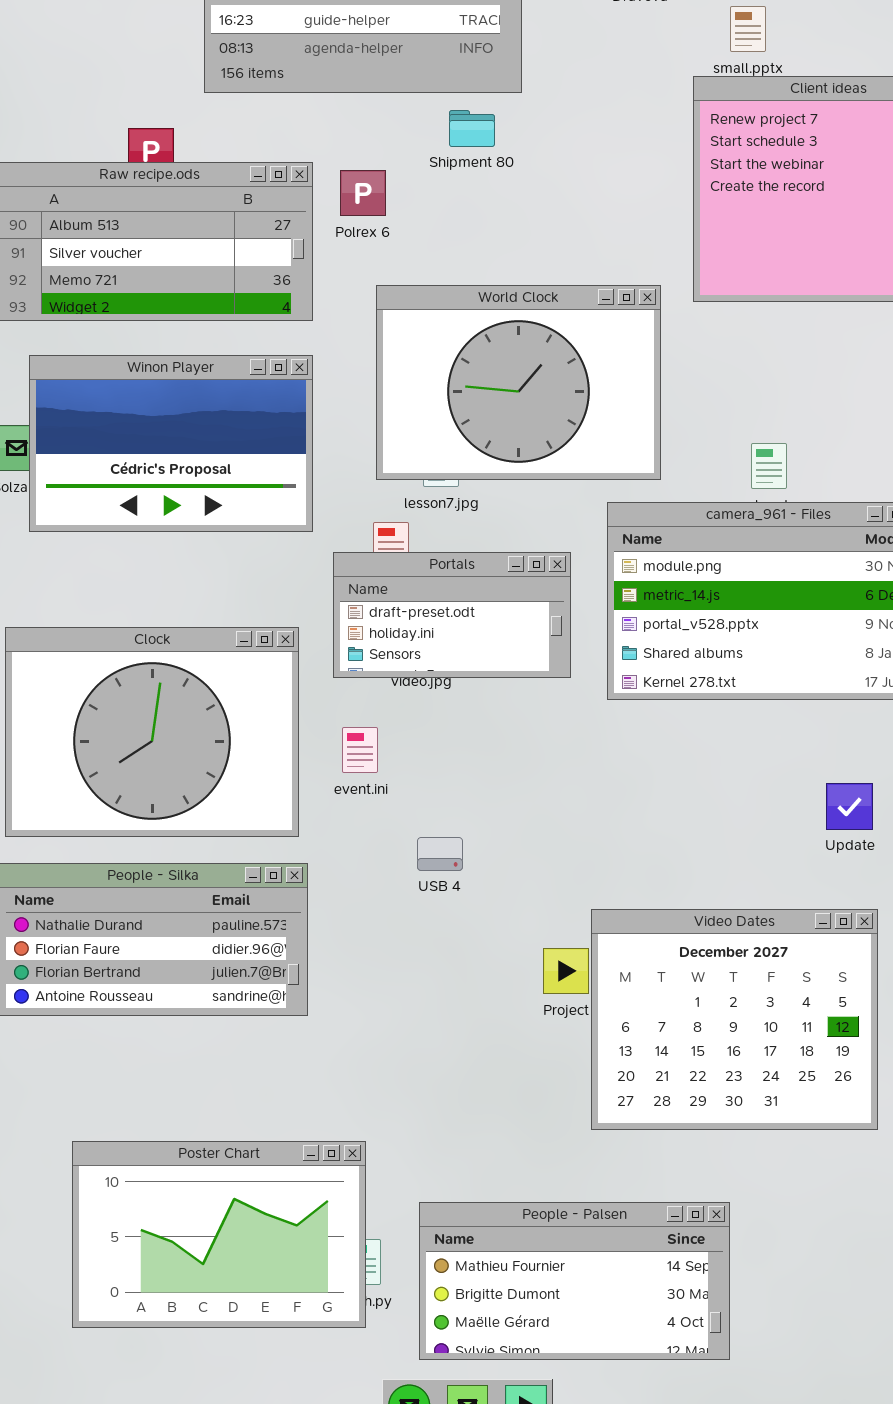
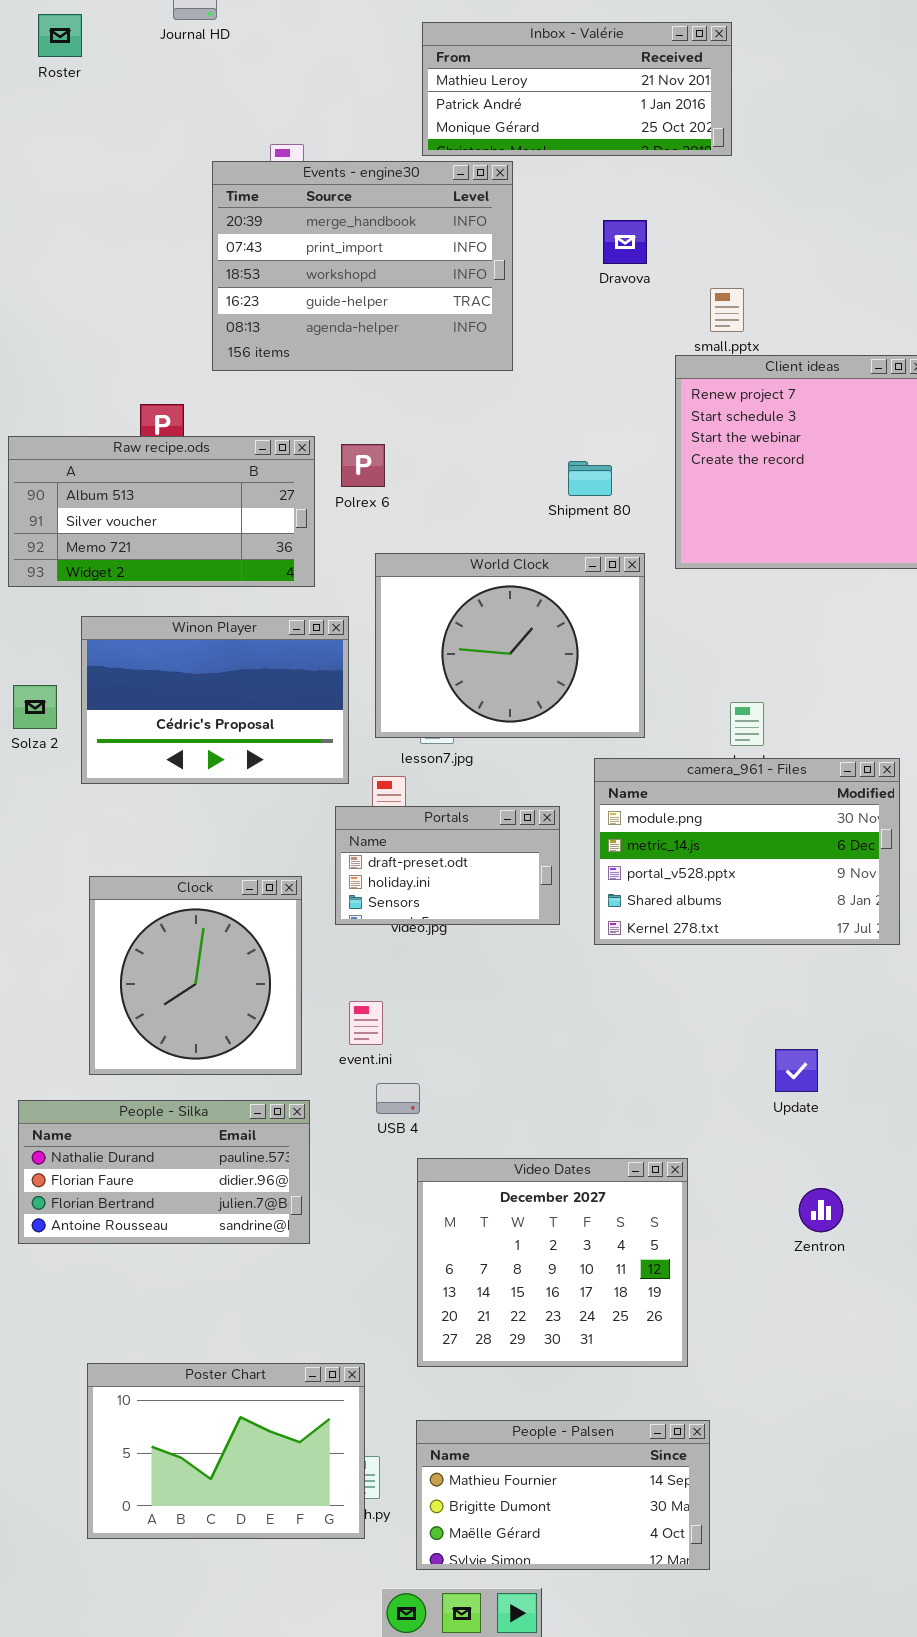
Shipment 80: [449,110,495,147] -> [568,461,612,496], moved
Winon Player: [29,355,313,532] -> [81,616,349,784], moved
Clock: [5,627,299,837] -> [89,876,302,1075], resized
event.ini: [342,727,378,773] -> [349,1001,383,1045], moved
Update: [826,783,873,830] -> [775,1049,818,1092], moved
USB 4: [417,837,463,871] -> [376,1083,420,1114], moved
Video Dates: [591,909,878,1130] -> [417,1158,688,1367], moved

